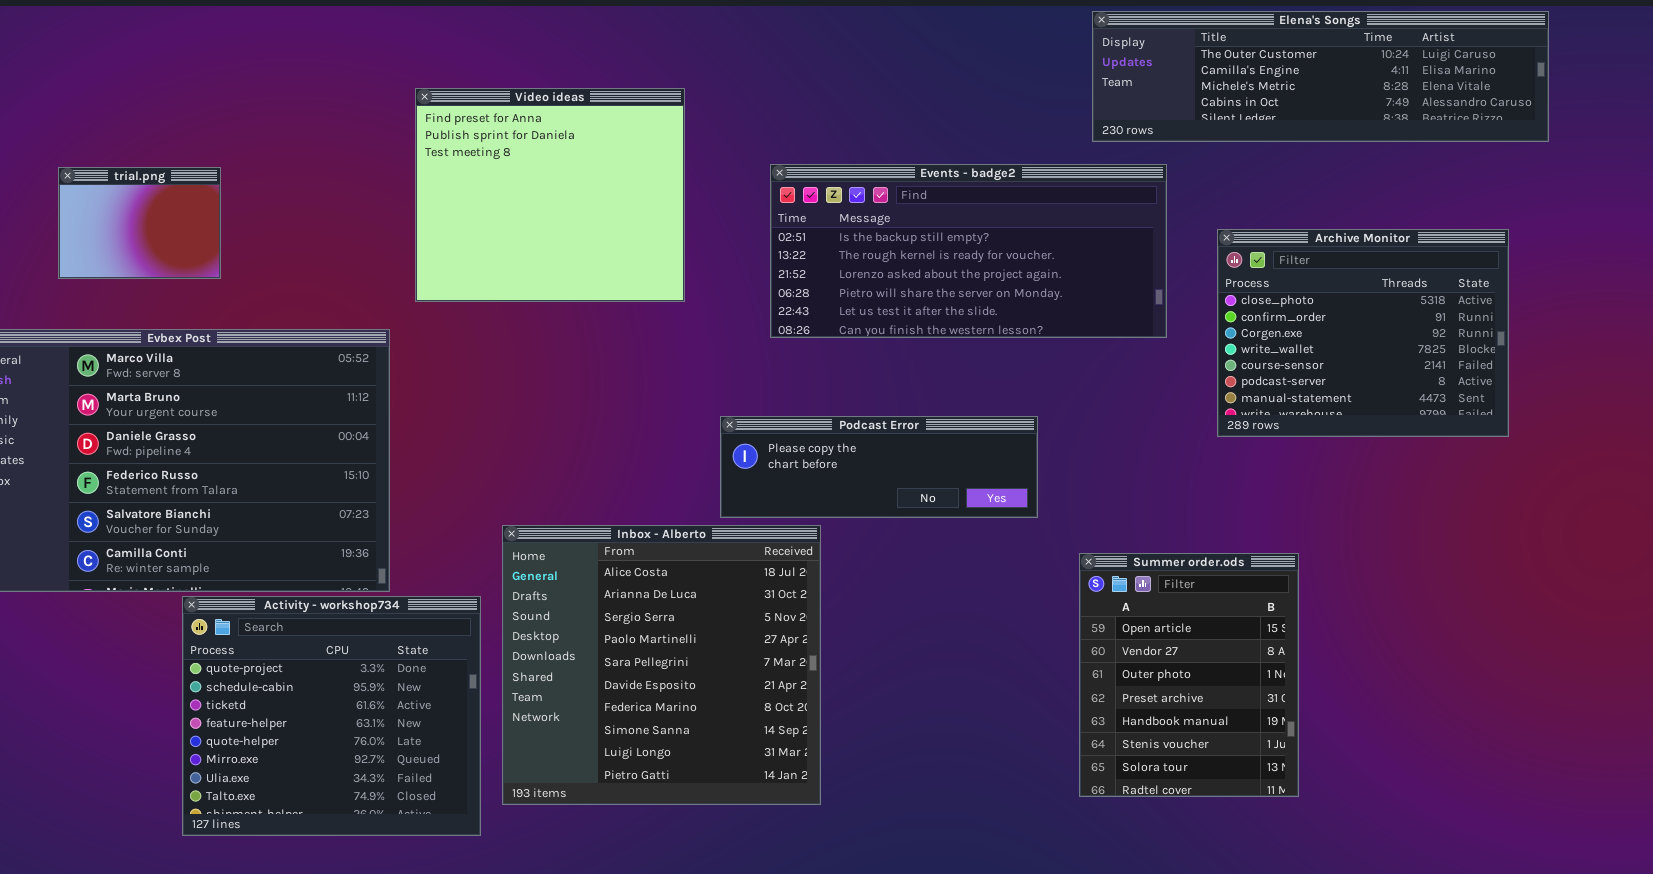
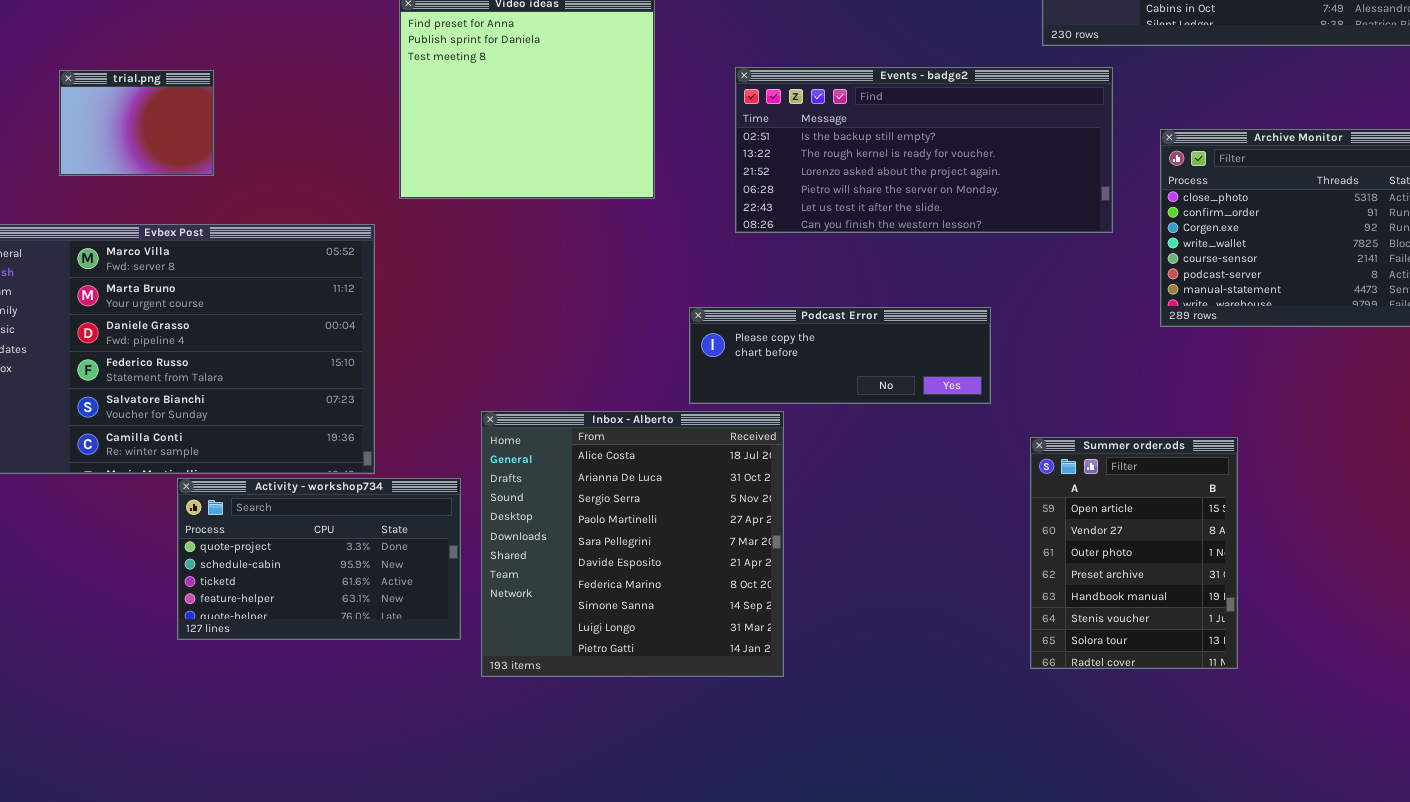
Activity - workshop734: [182,596,481,836] -> [177,478,461,640], resized

